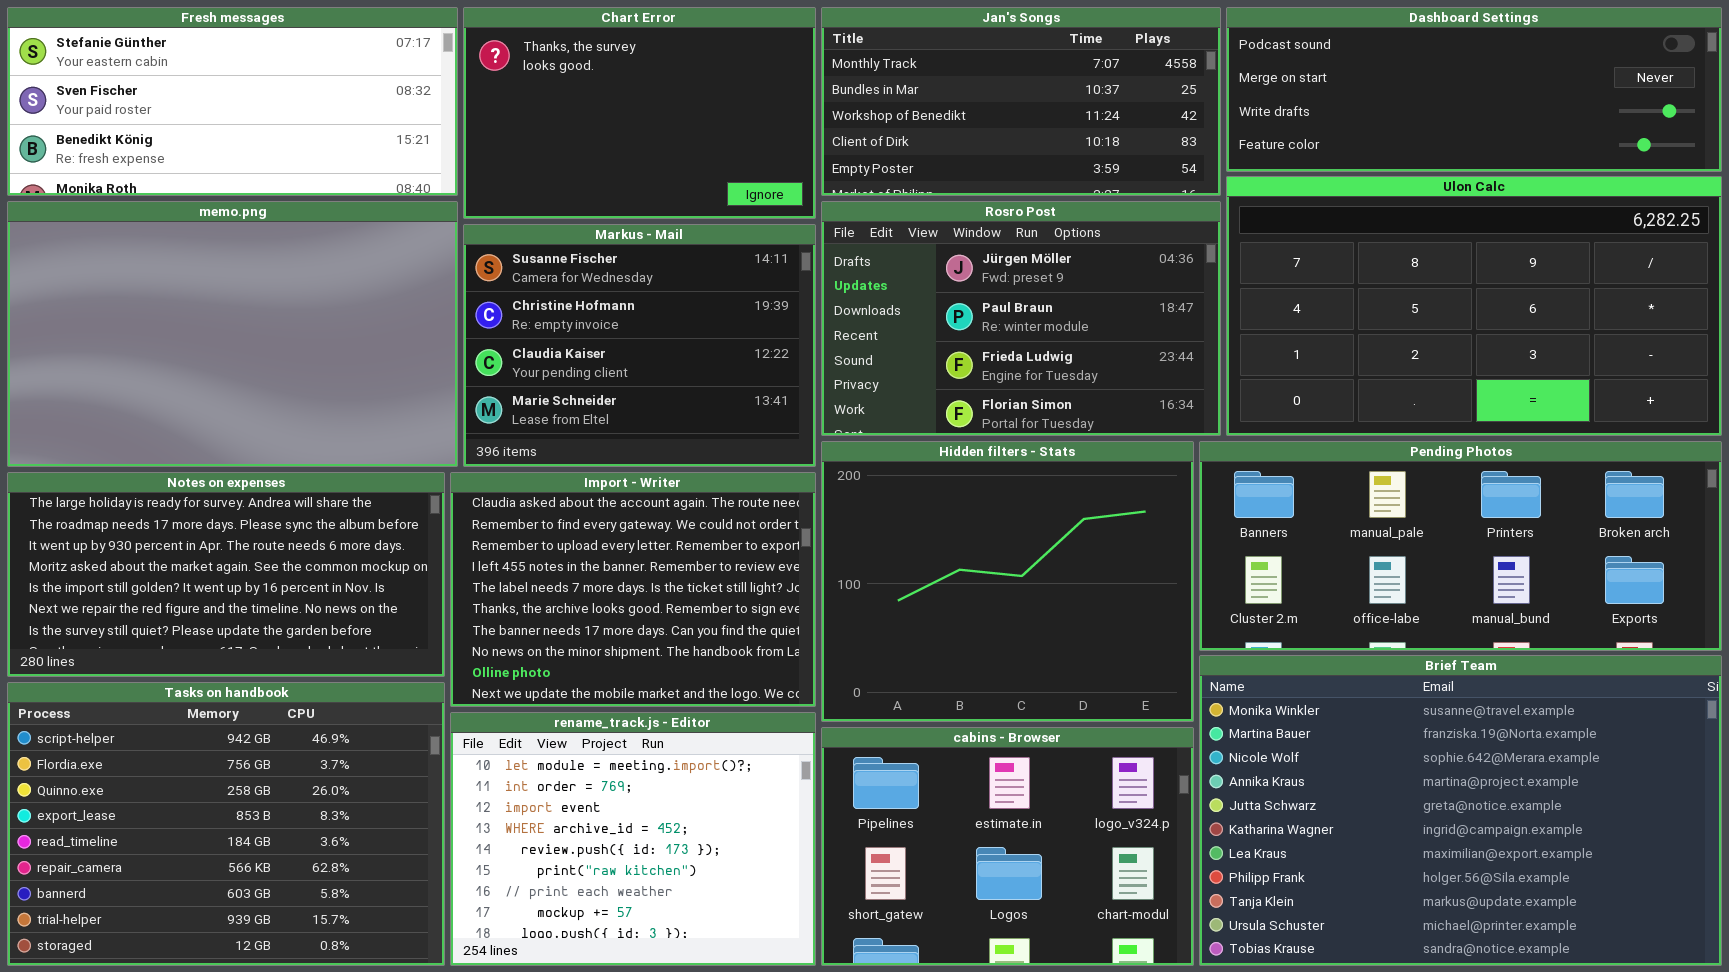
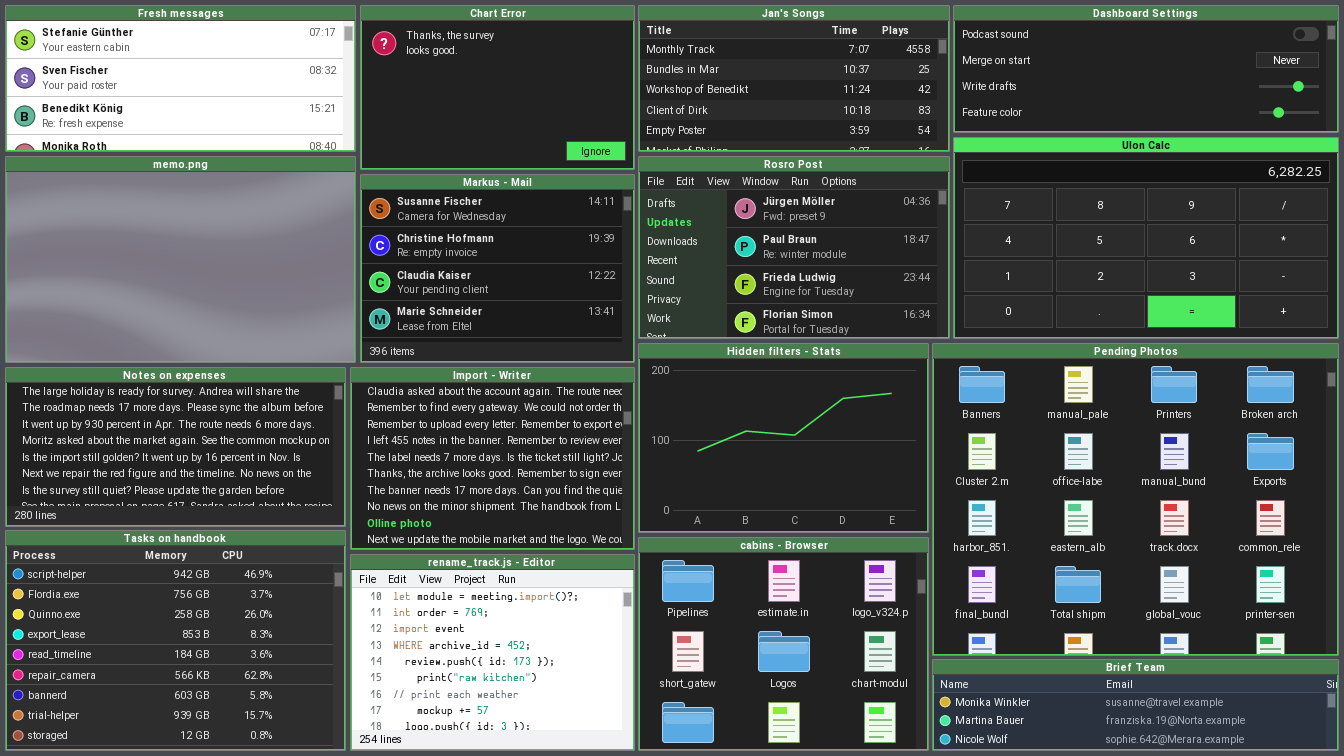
Hidden filters - Stats: [821,441,1194,722] -> [638,343,929,533], resized
Pending Photos: [1199,441,1722,651] -> [932,343,1339,656], resized
Brief Team: [1199,655,1722,966] -> [932,659,1339,751], resized
cabins - Browser: [821,727,1194,966] -> [638,537,929,751], resized

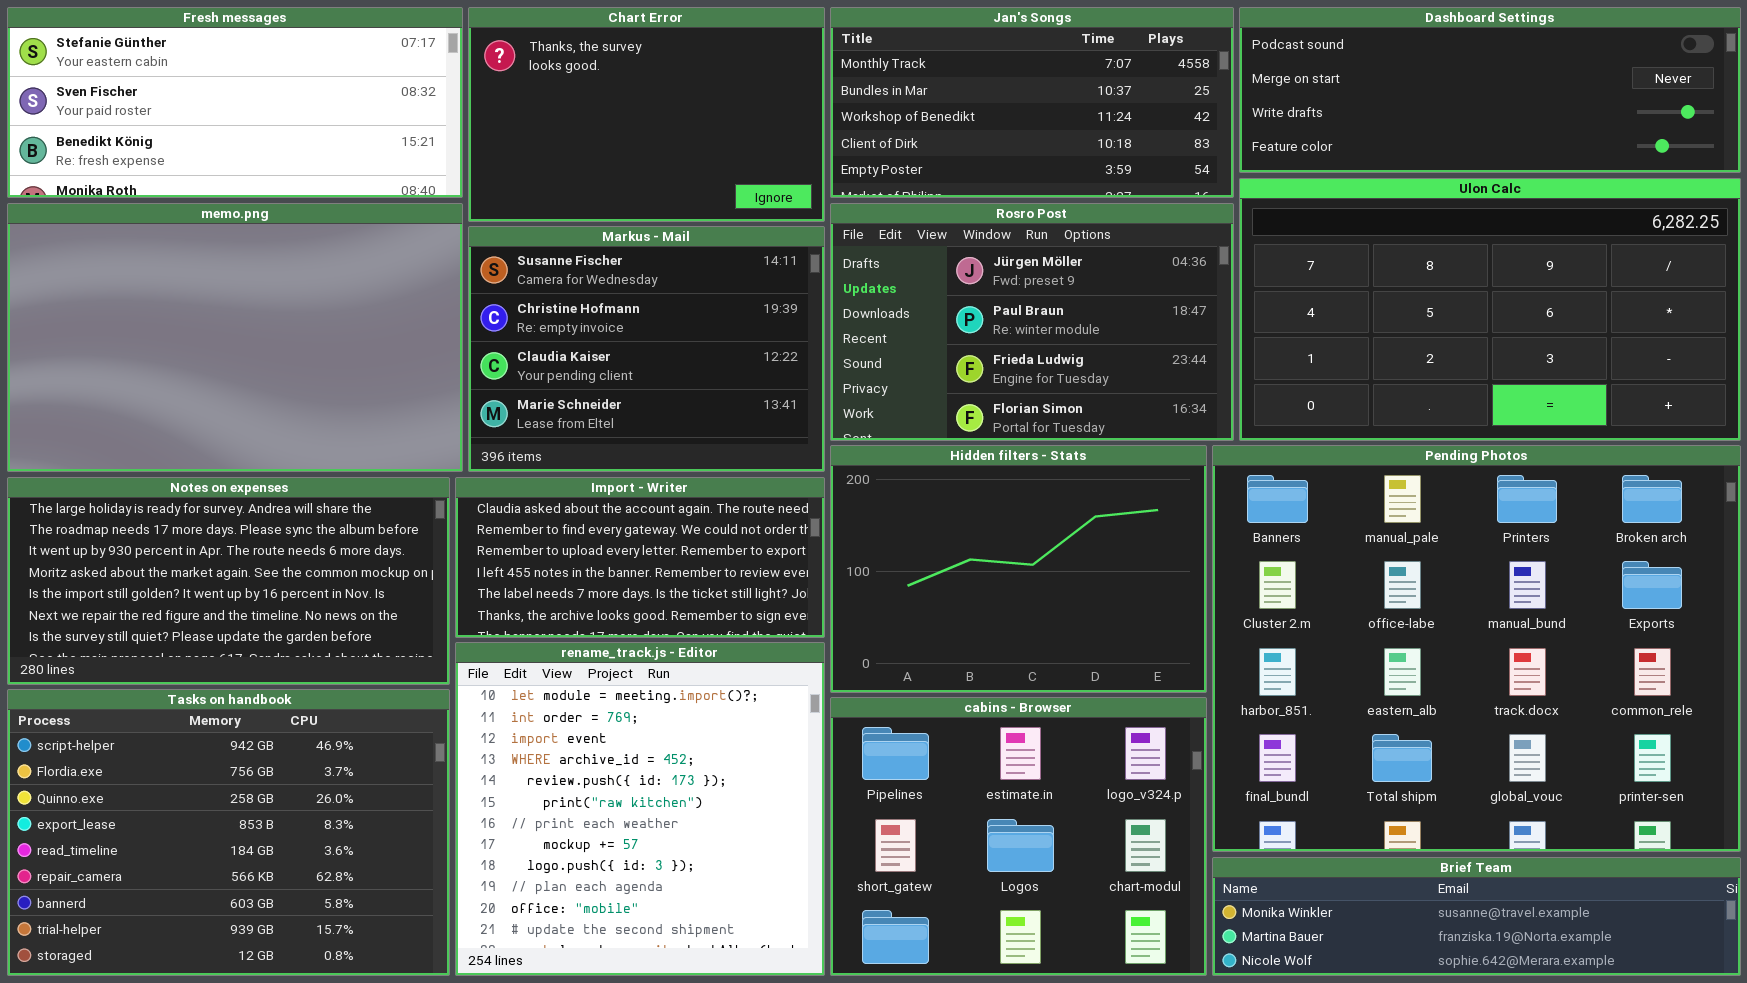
Import - Writer: [350,367,635,550] -> [455,477,825,638], resized
rename_track.js - Editor: [350,554,635,751] -> [455,642,825,976], resized

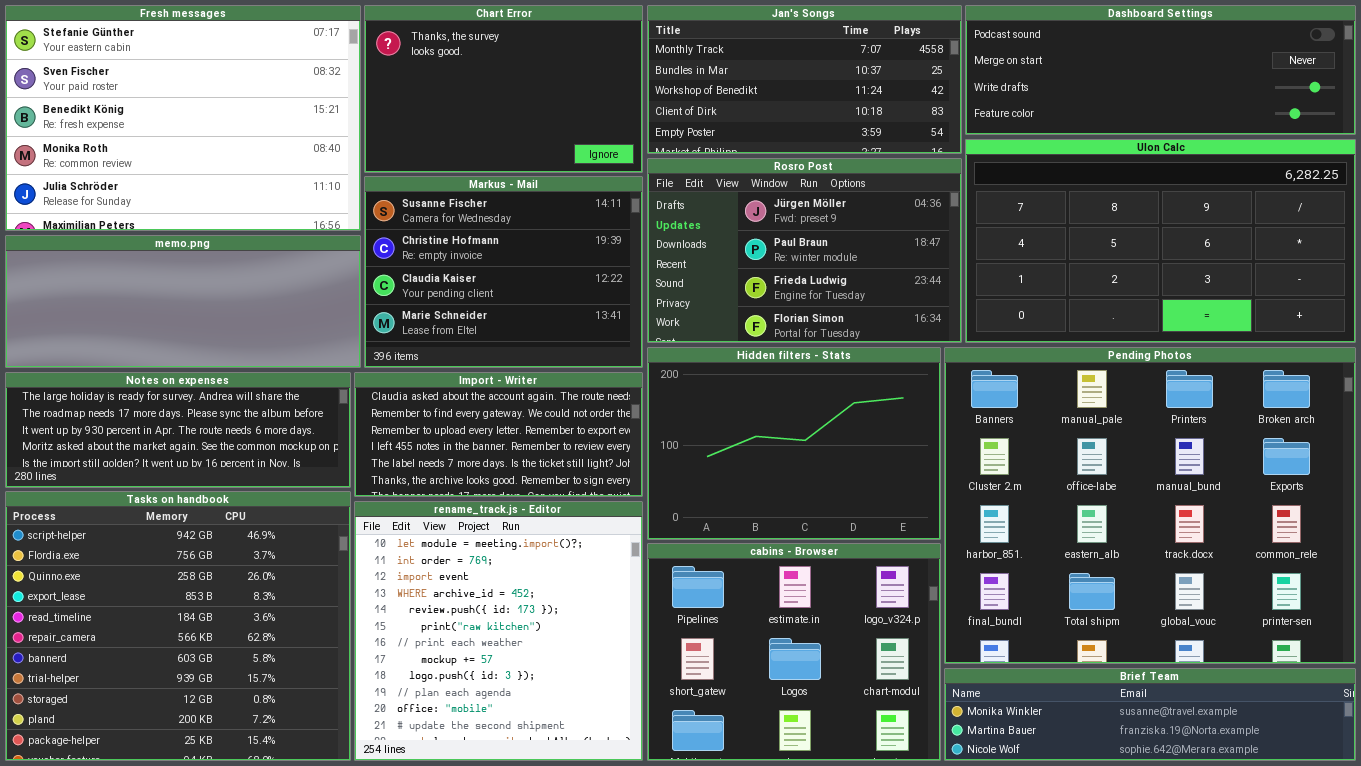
Fresh messages: [7,7,463,198] -> [5,5,361,231], resized
memo.png: [7,203,463,472] -> [5,235,361,368], resized
Notes on expenses: [7,477,450,685] -> [5,372,351,488], resized
Tasks on handbook: [7,689,450,976] -> [5,491,351,761], resized

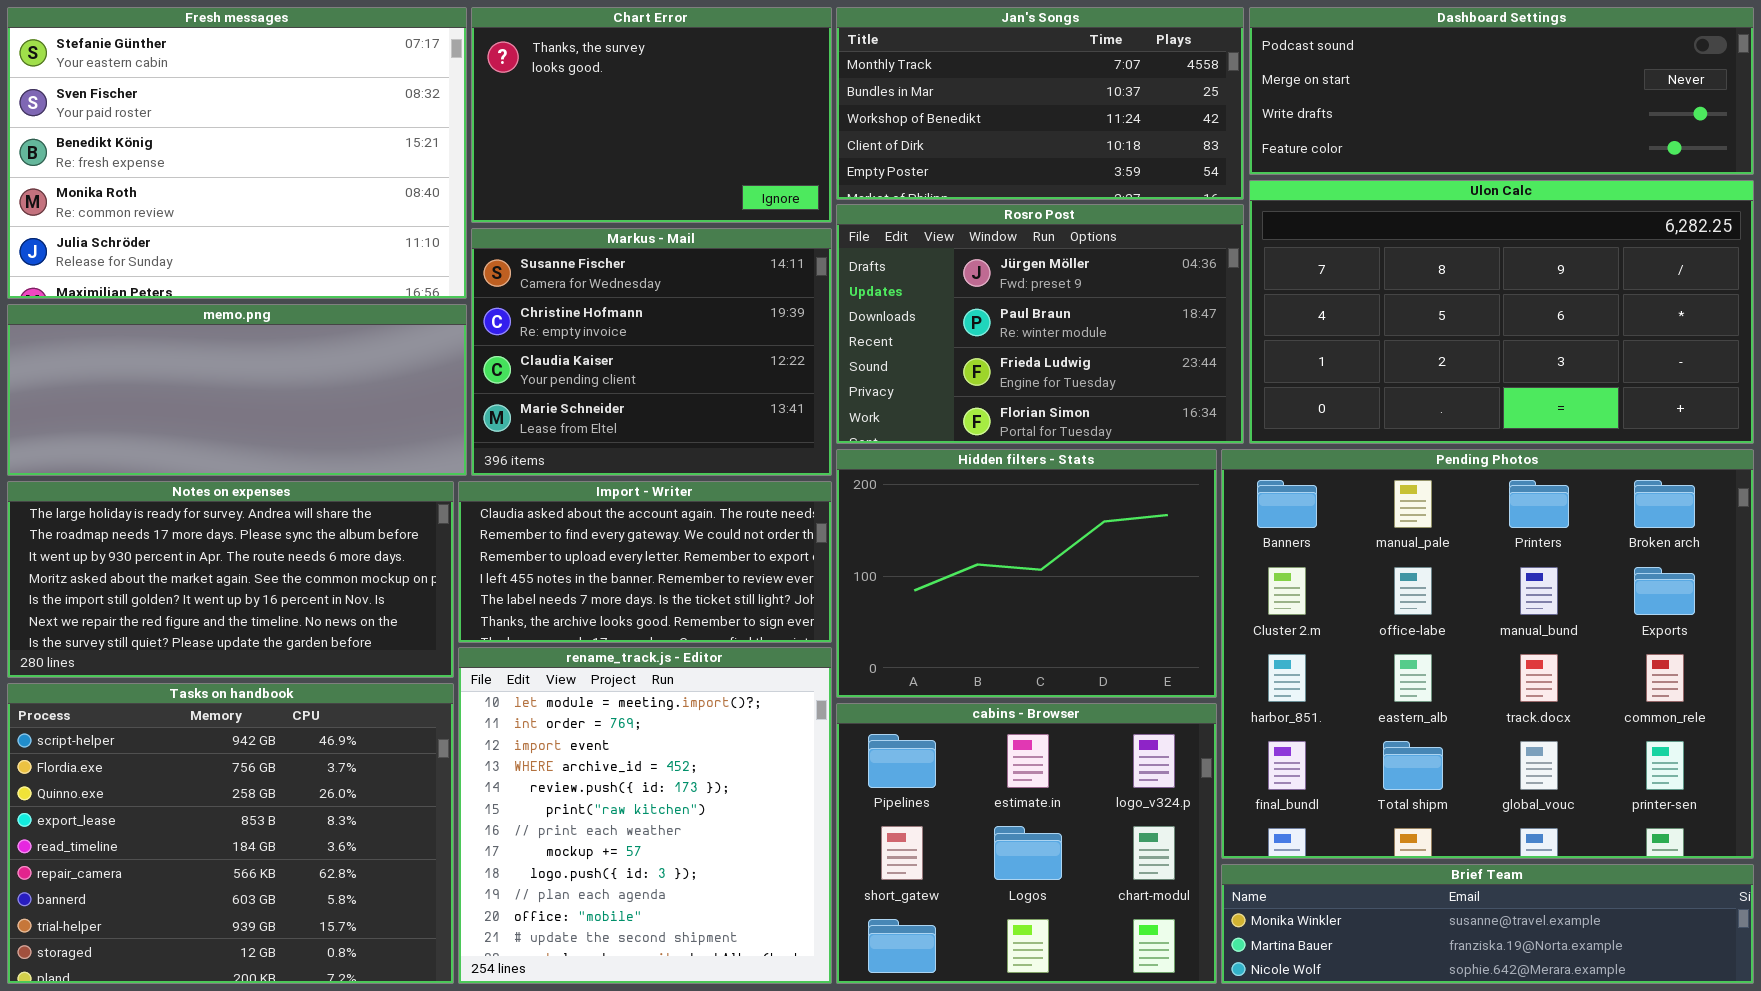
Notes on expenses: [5,372,351,488] -> [7,481,454,678], resized
Tasks on handbook: [5,491,351,761] -> [7,683,454,984], resized

